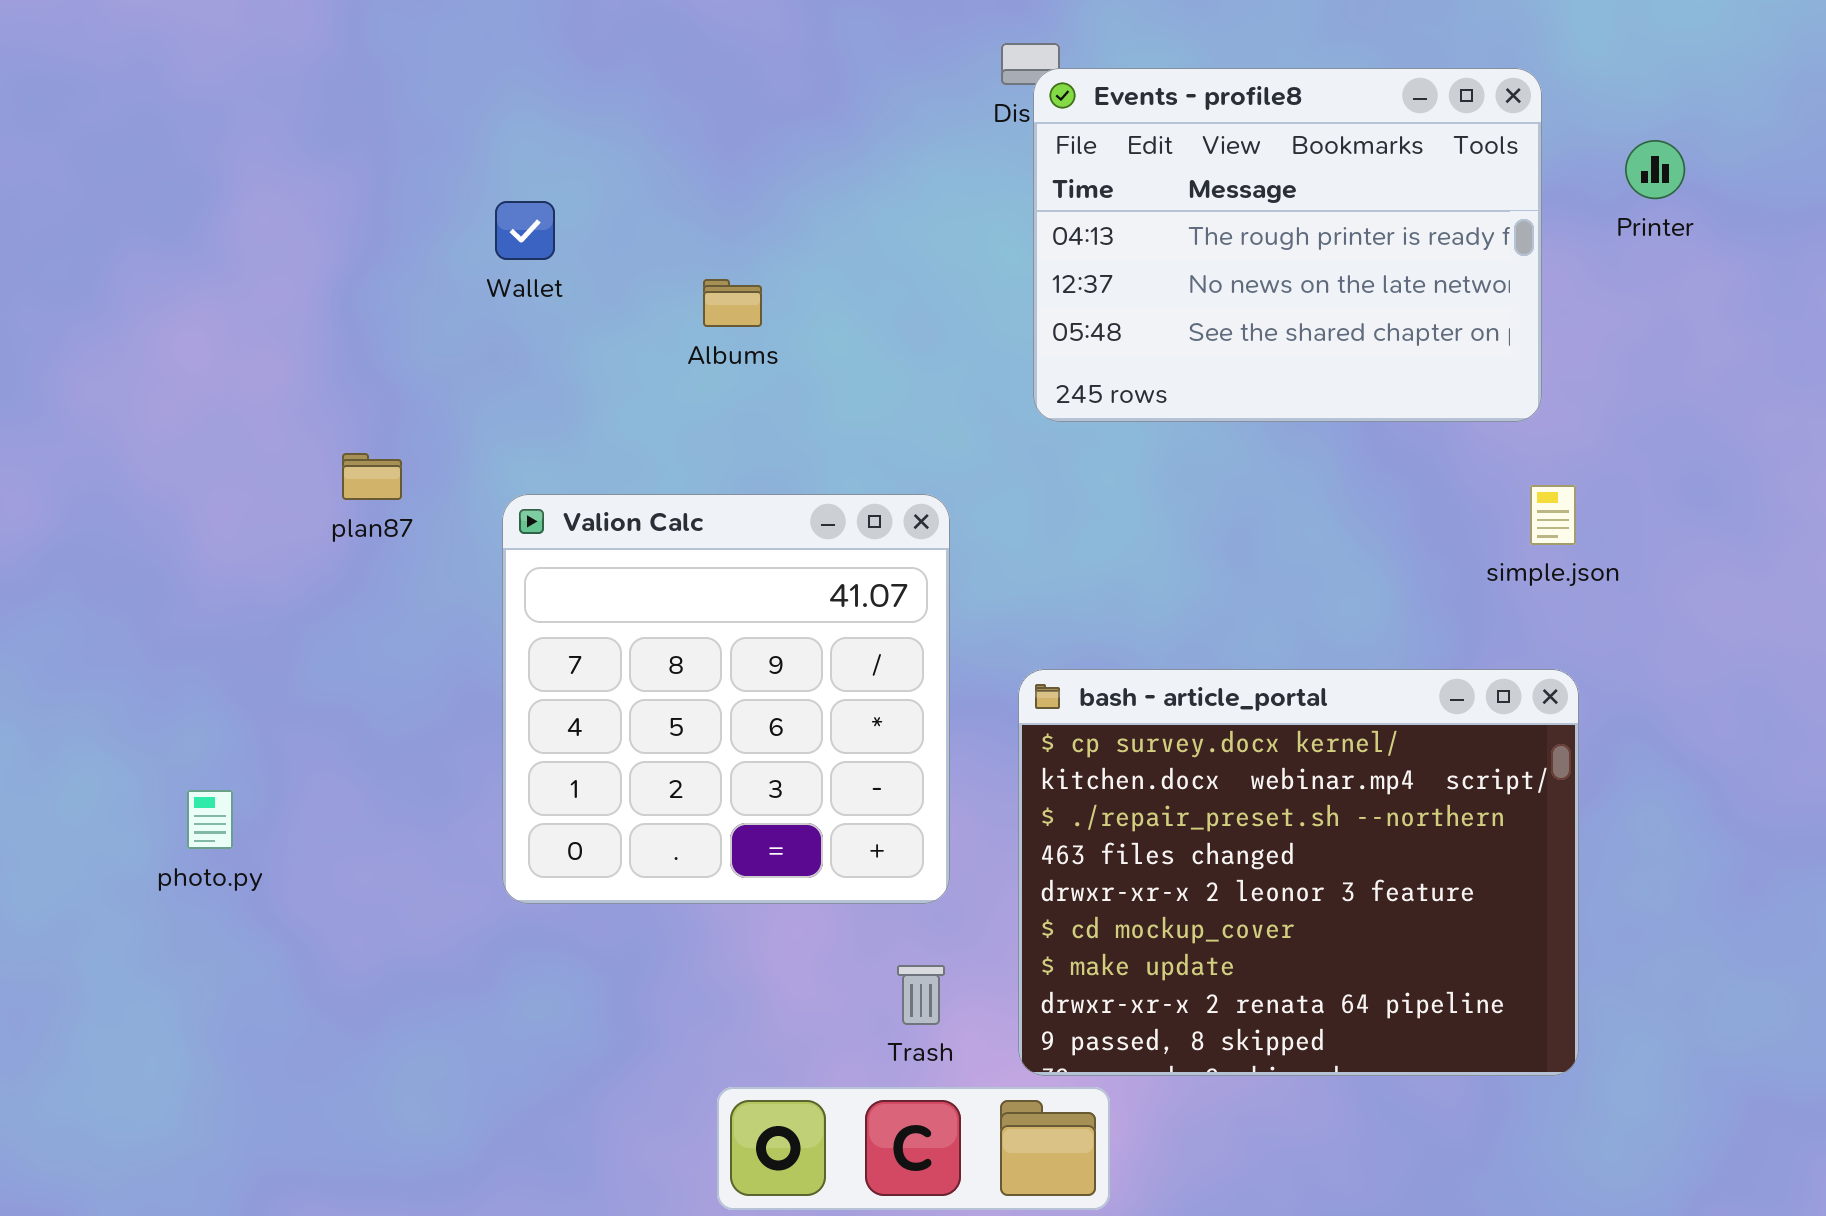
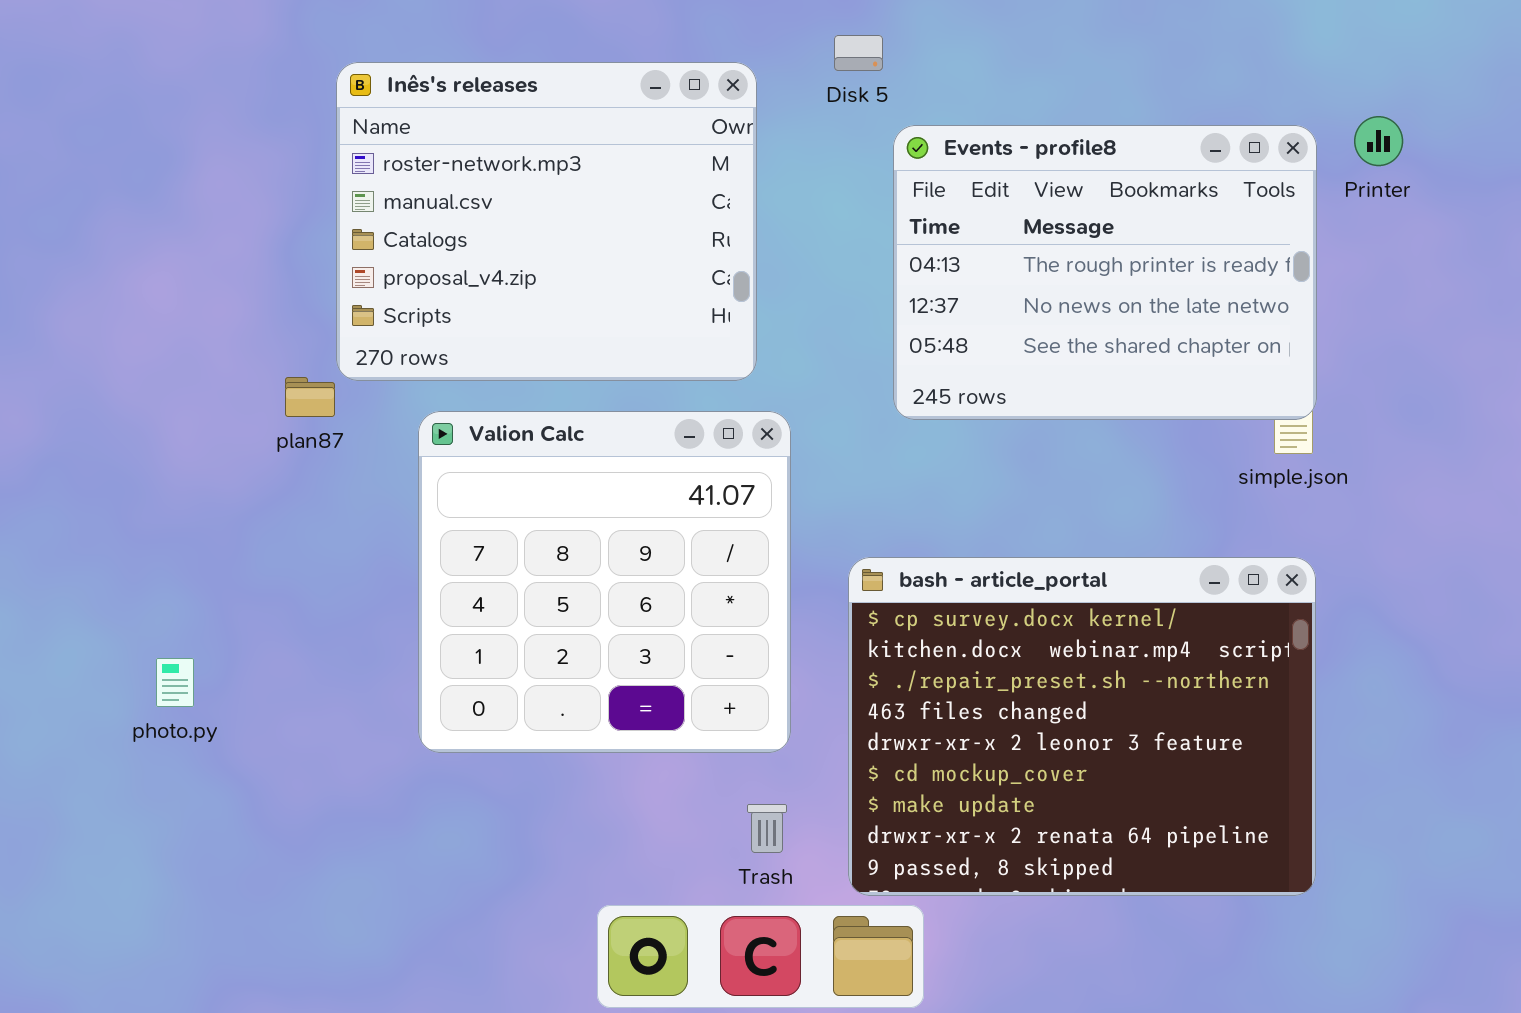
Events - profile8: [1033,68,1542,422] -> [893,125,1317,420], moved
Inês's releases: none -> [336,62,757,381], opened

